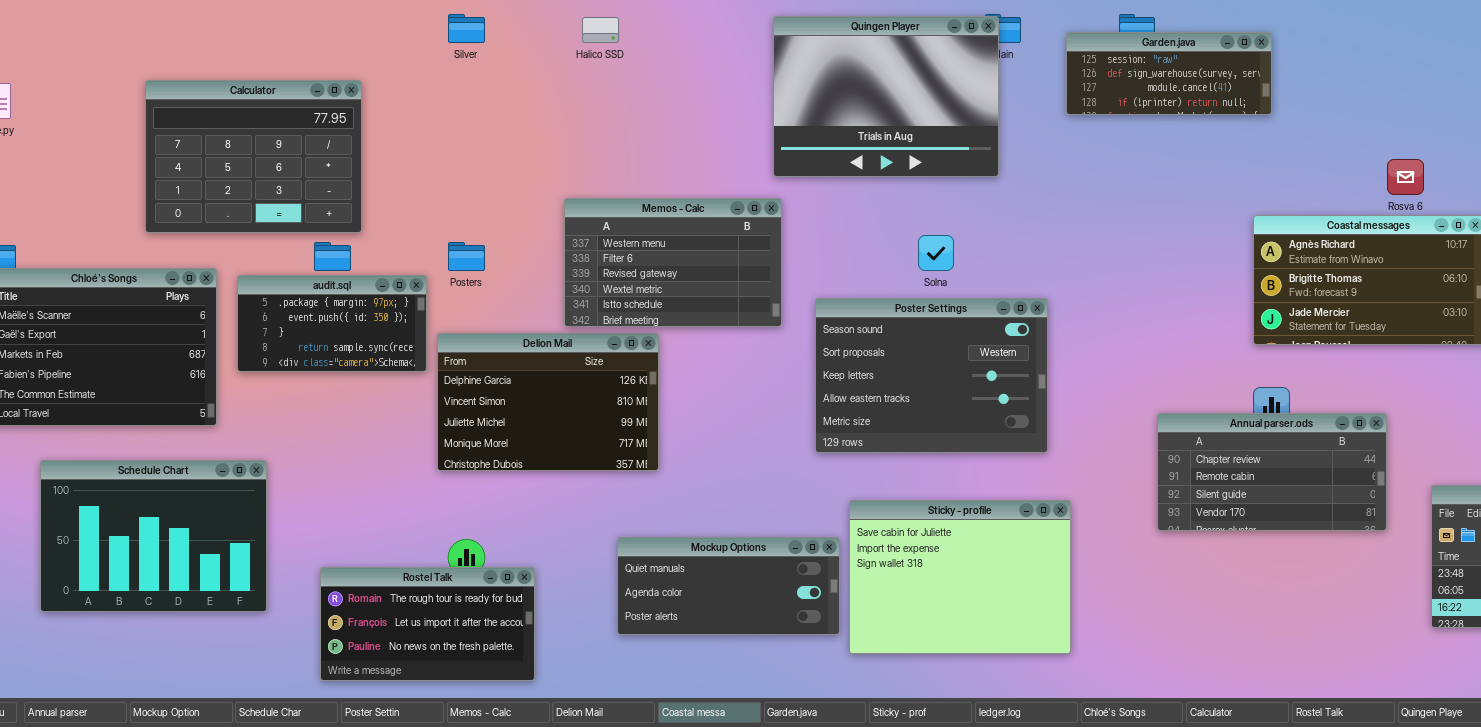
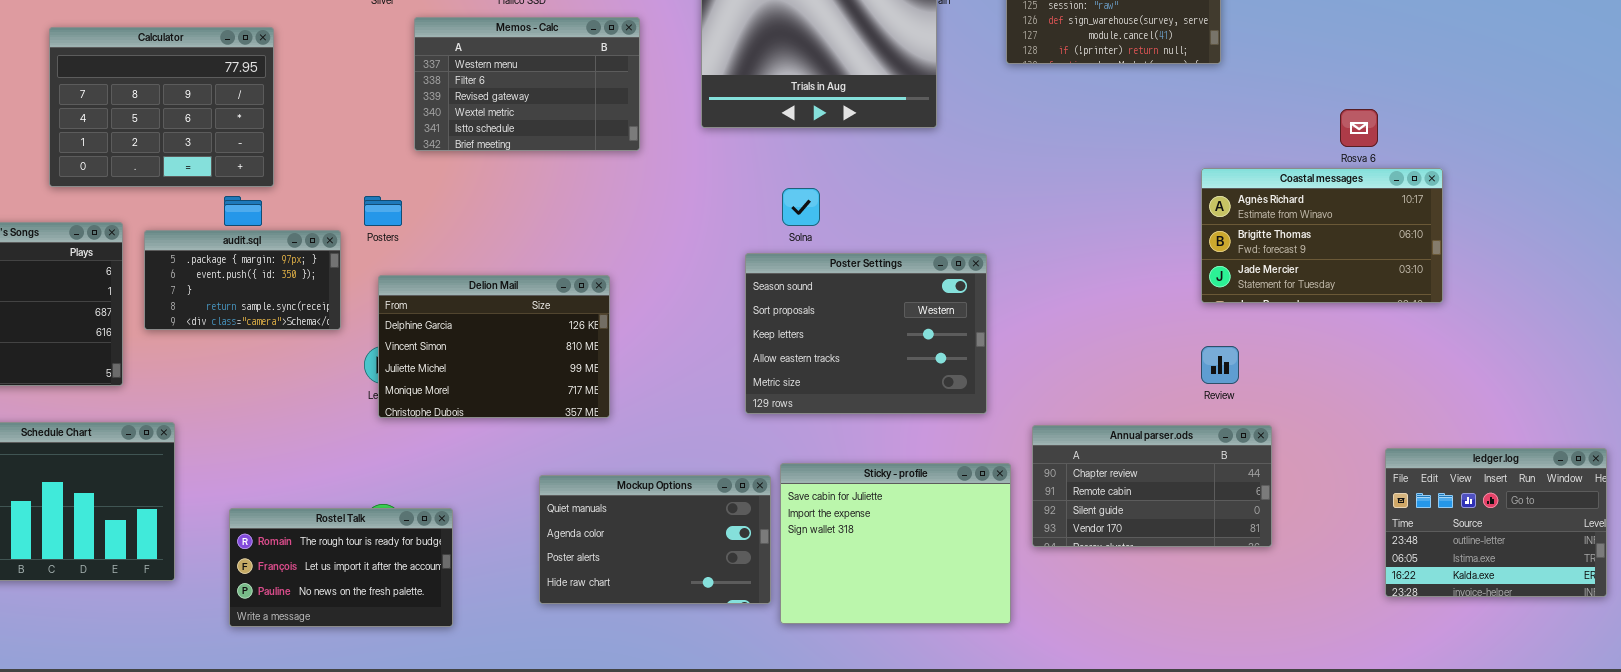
Memos - Calc: [564,198,782,327] -> [414,17,640,151], moved
Solna: [918,235,954,271] -> [782,188,820,226], moved
Delion Mail: [437,333,659,471] -> [378,275,610,418], moved
Annual parser.ods: [1157,413,1387,531] -> [1032,425,1272,547], moved
Mockup Options: [617,537,840,635] -> [539,475,771,604], resized
Rostel Talk: [320,567,535,681] -> [229,508,453,627], moved

